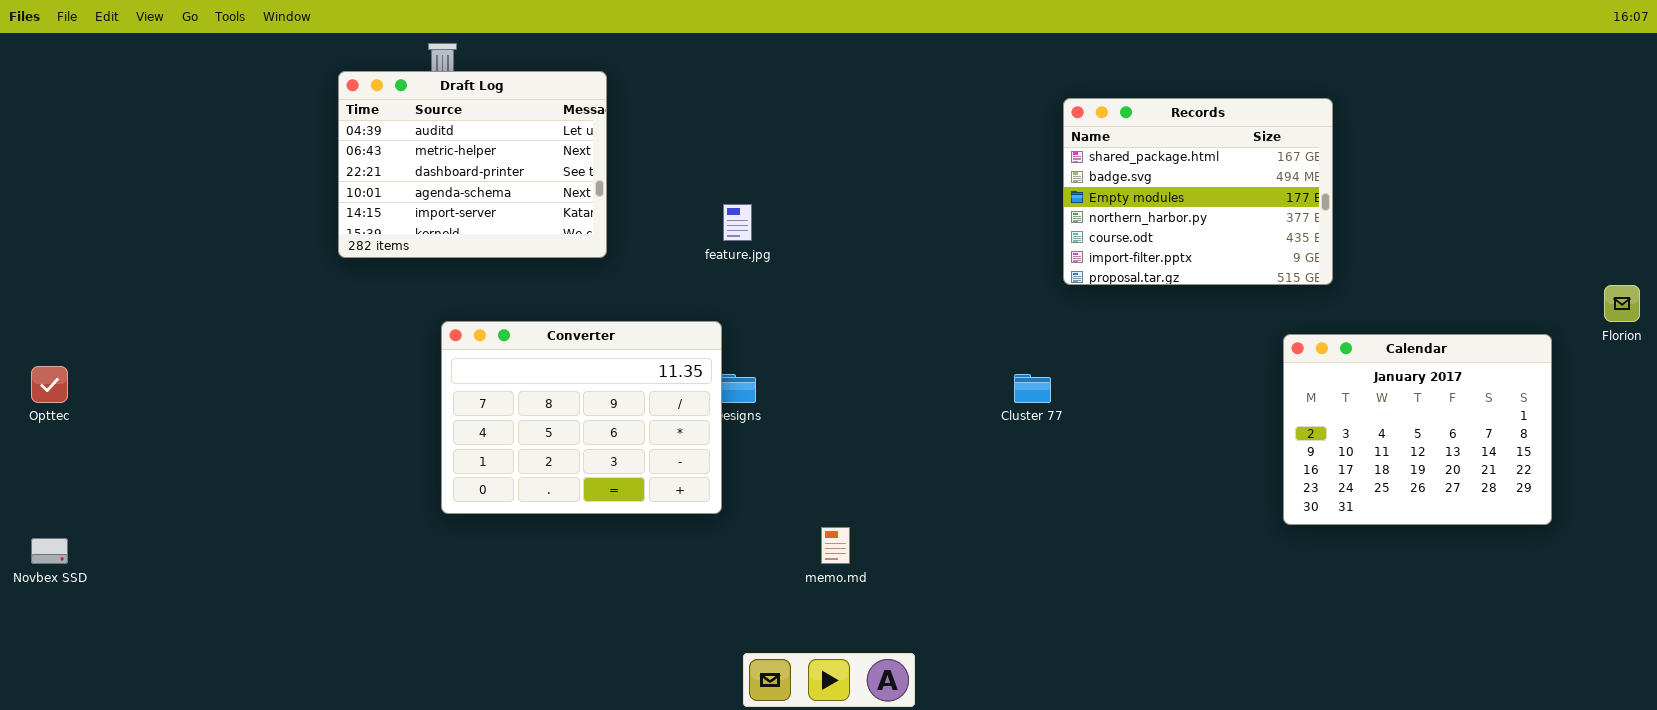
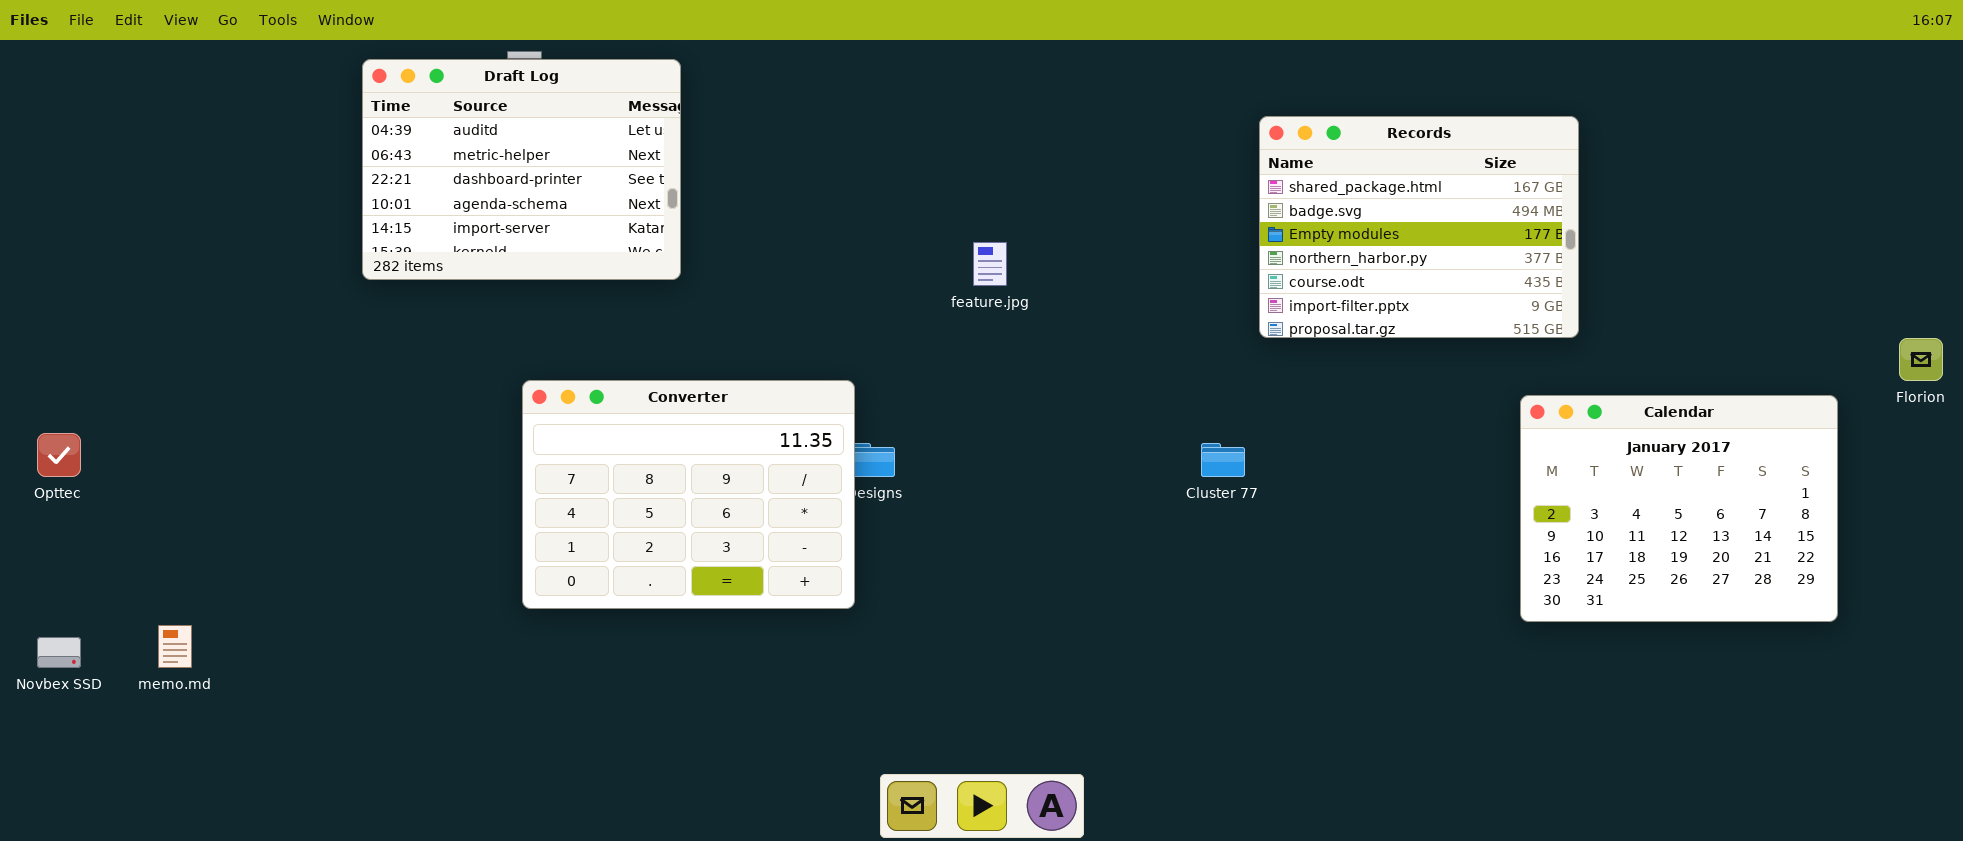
Draft Log: [338,71,607,258] -> [362,59,681,280], moved
feature.jpg: [723,204,752,241] -> [973,242,1007,286], moved
memo.md: [821,527,850,564] -> [158,625,192,668], moved

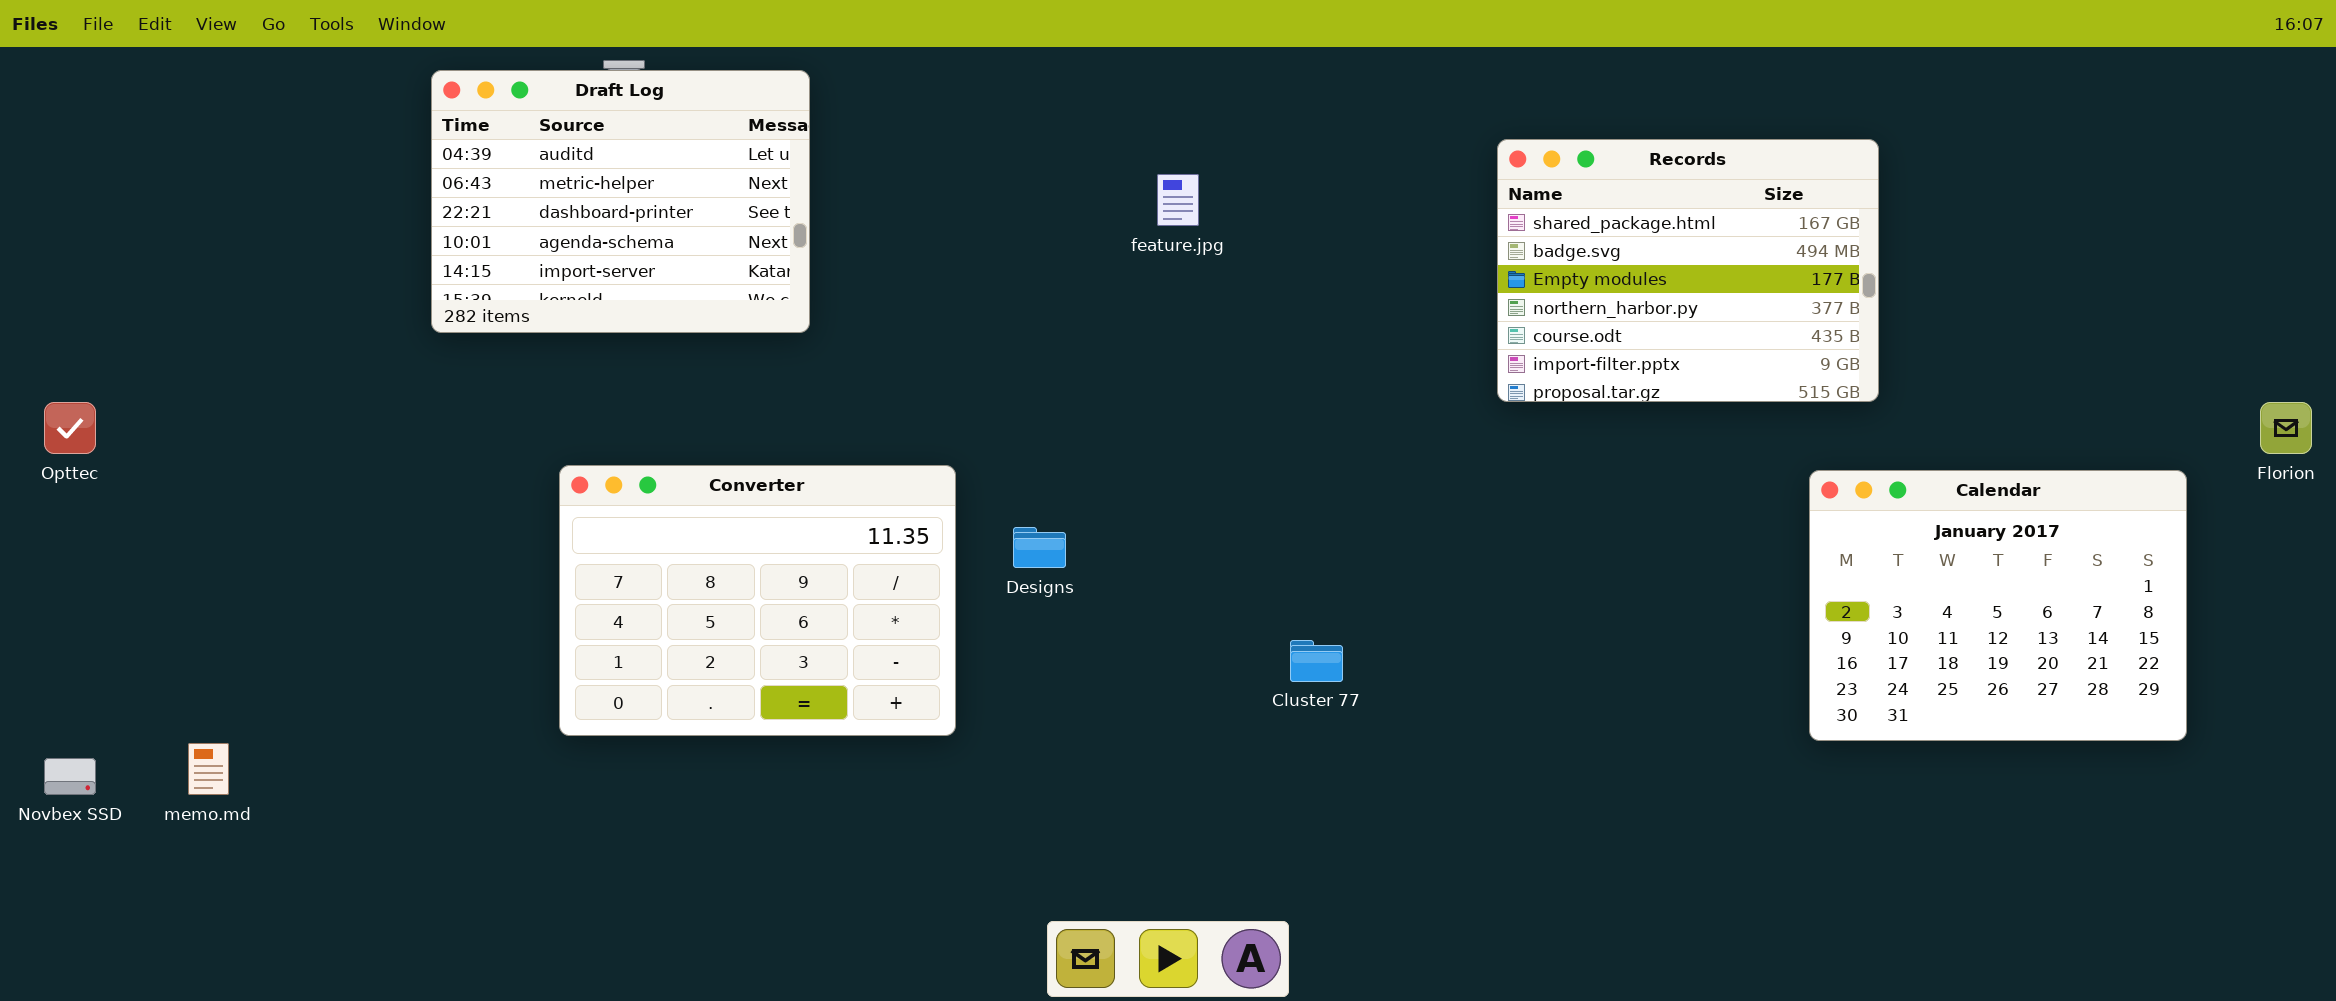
feature.jpg: [973,242,1007,286] -> [1157,174,1199,226], moved
Converter: [522,380,855,609] -> [559,465,956,736], moved
Opttec: [37,433,81,477] -> [44,402,96,454], moved
Cluster 77: [1201,443,1245,477] -> [1290,640,1343,682], moved

